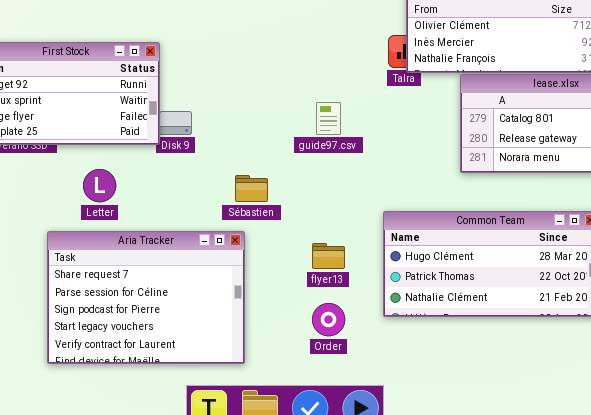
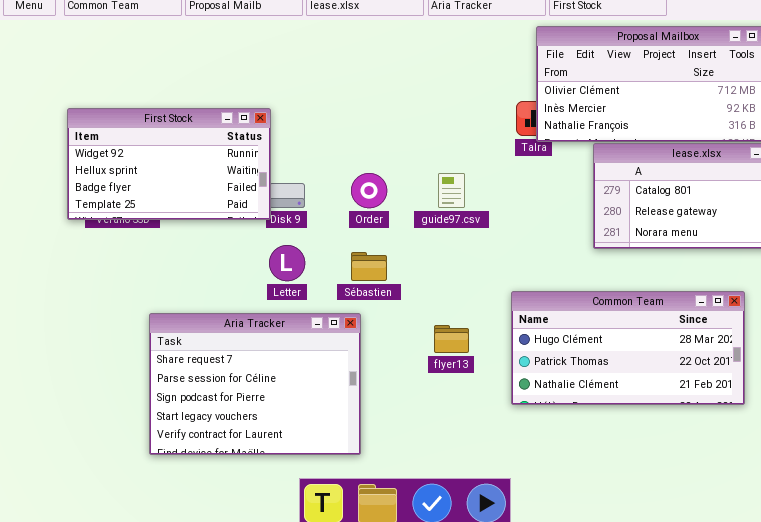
Letter: [83,169,116,202] -> [269,245,305,281], moved
Order: [312,303,345,336] -> [351,173,387,208], moved

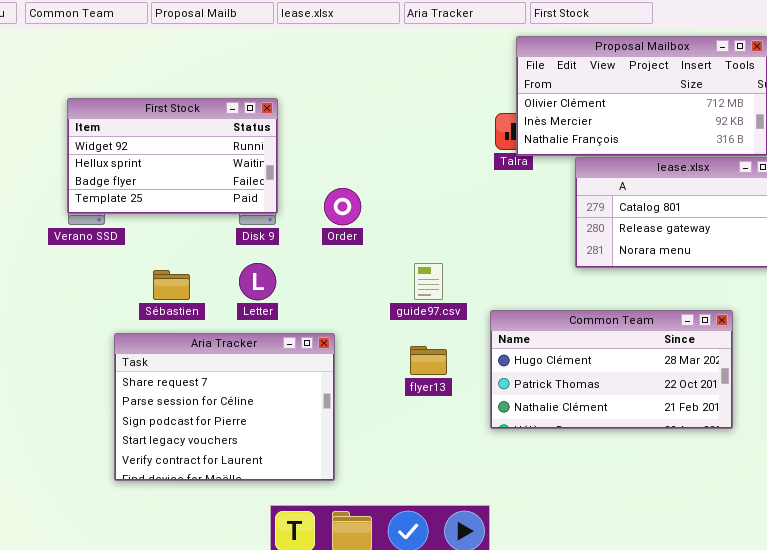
First Stock: [67,108,271,220] -> [67,98,278,214], moved
guide97.csv: [438,173,465,208] -> [414,263,443,300], moved
Sébastien: [351,252,387,281] -> [153,270,190,300], moved

